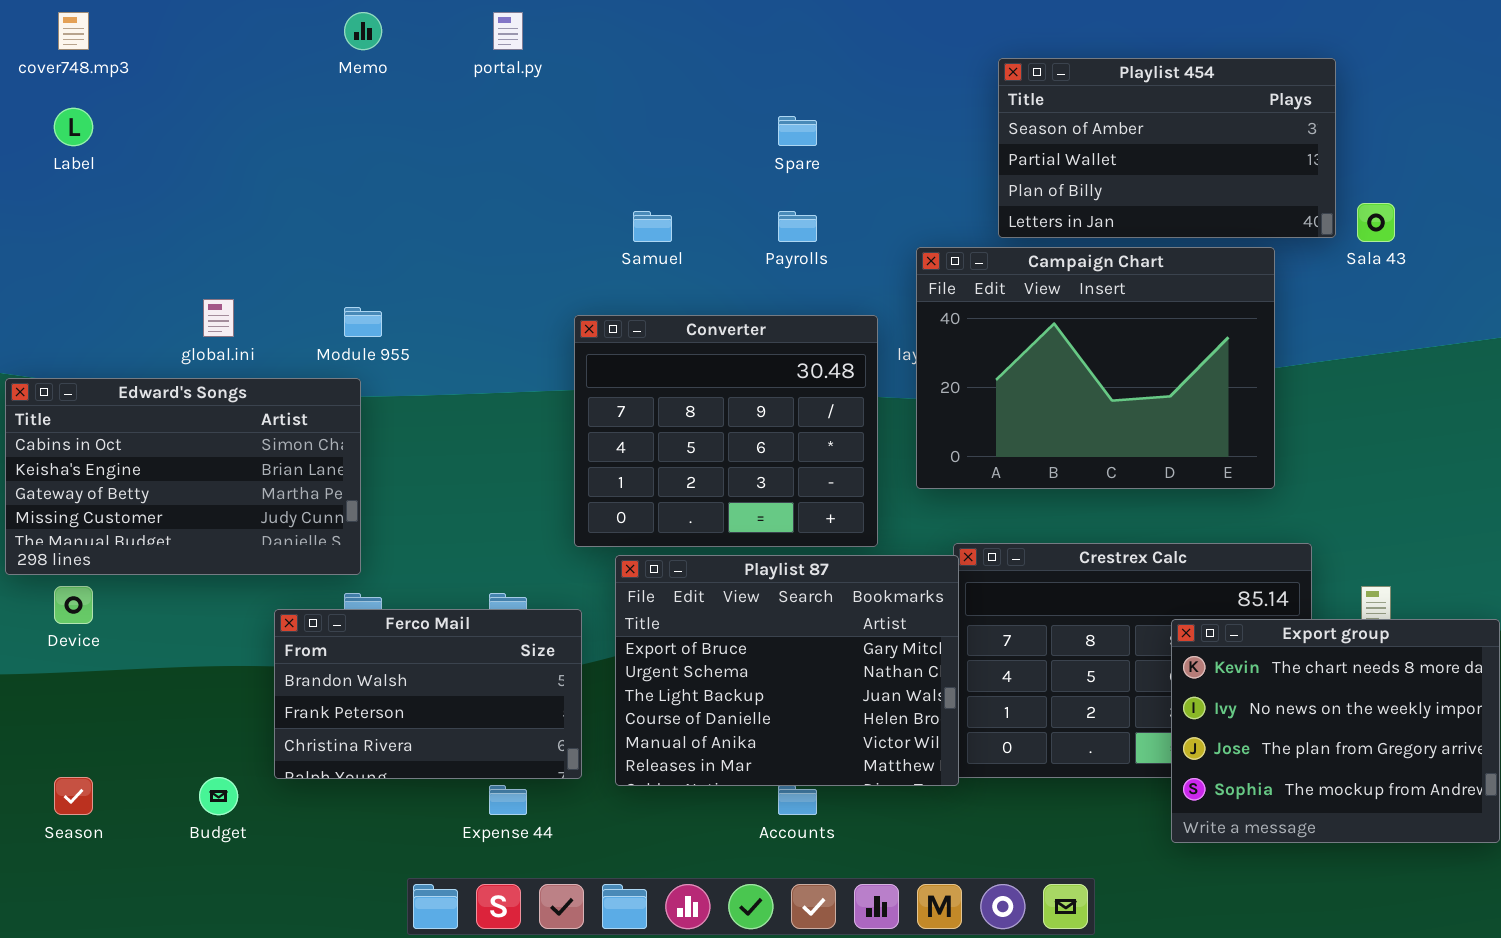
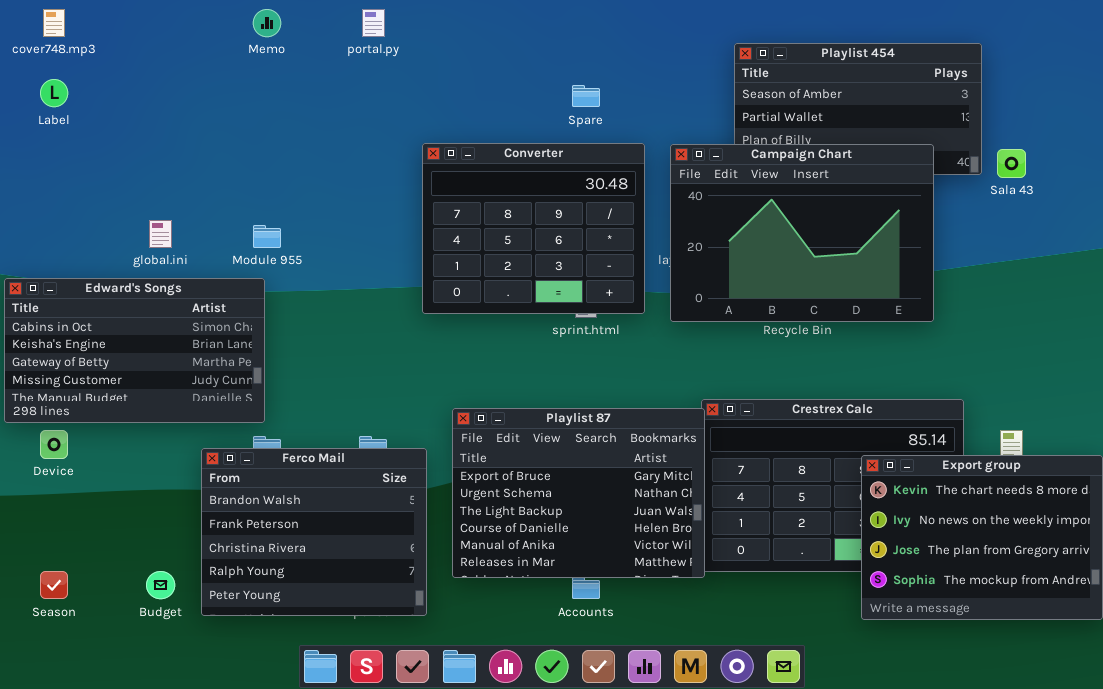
Campaign Chart: [916,247,1275,489] -> [670,144,934,322], moved
Converter: [574,315,878,547] -> [422,143,645,314], moved
Ferco Mail: [274,609,582,779] -> [201,448,427,616], resized

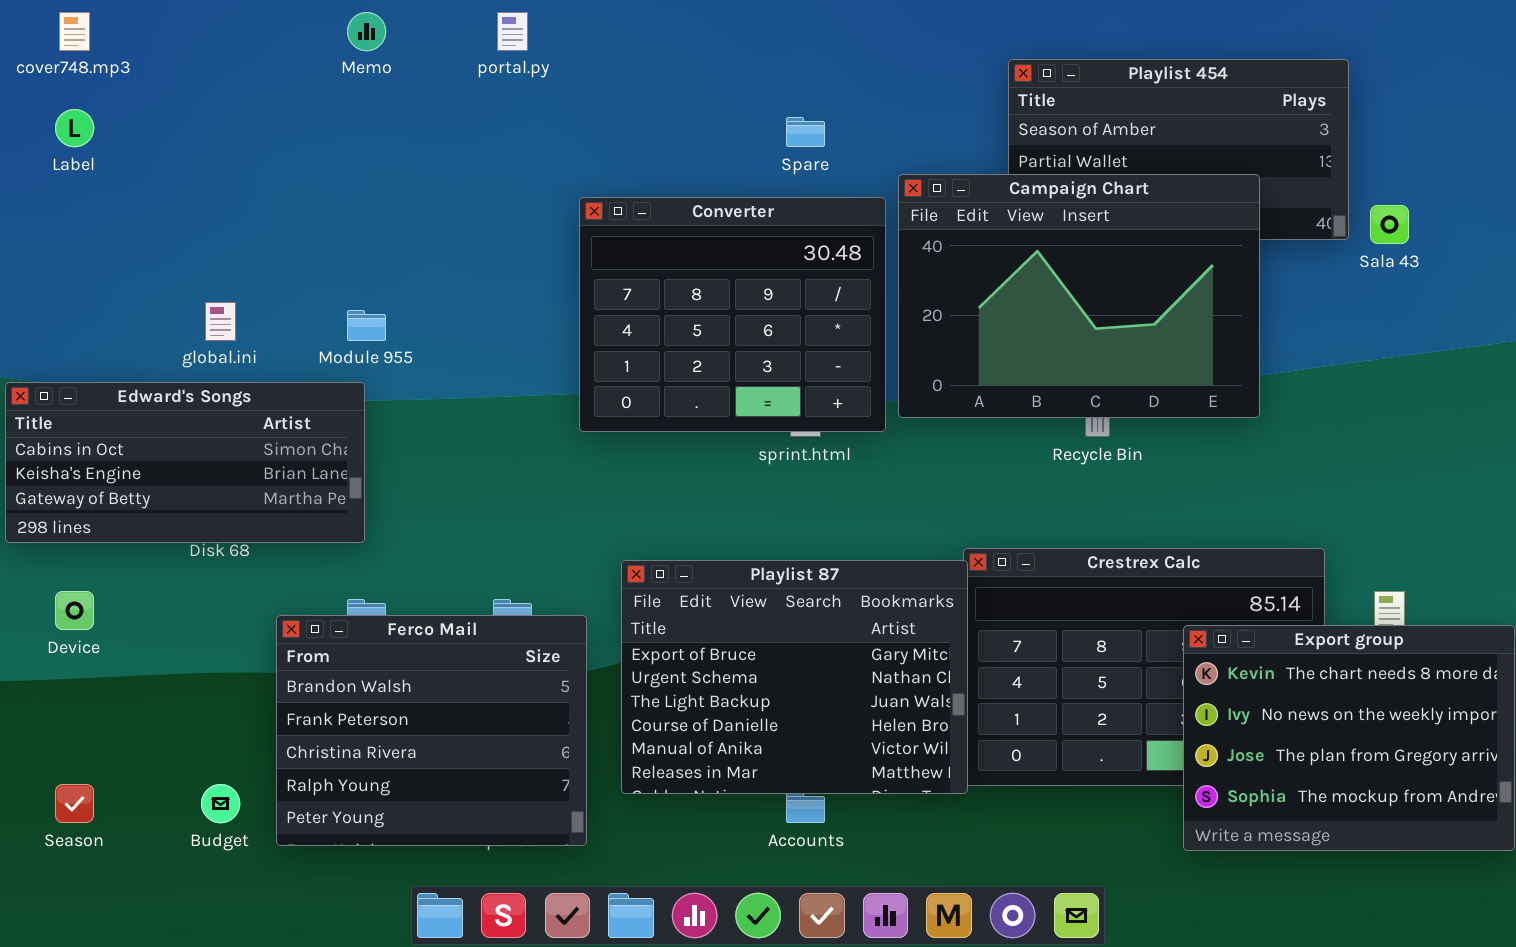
Campaign Chart: [670,144,934,322] -> [898,174,1260,418], moved
Edward's Songs: [4,278,265,423] -> [5,382,365,543], resized

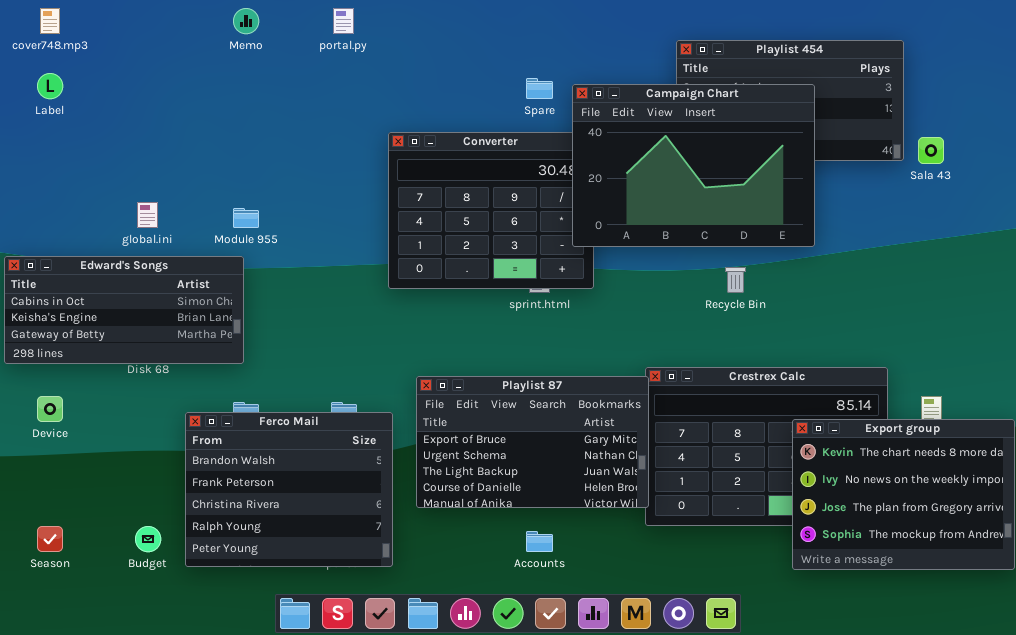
Campaign Chart: [898,174,1260,418] -> [572,84,815,247], moved
Playlist 87: [621,560,968,794] -> [416,376,649,508], resized

